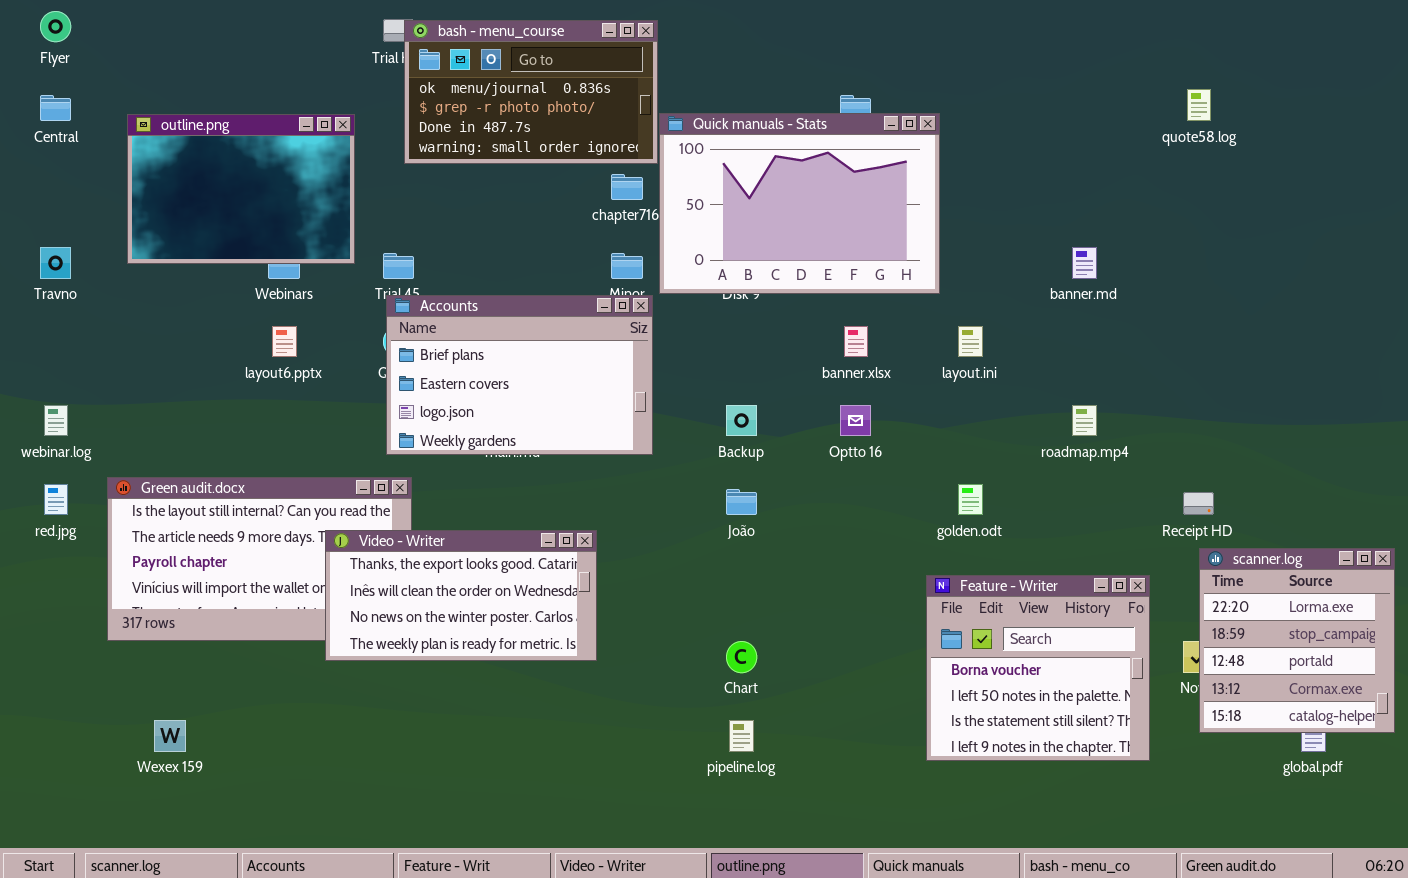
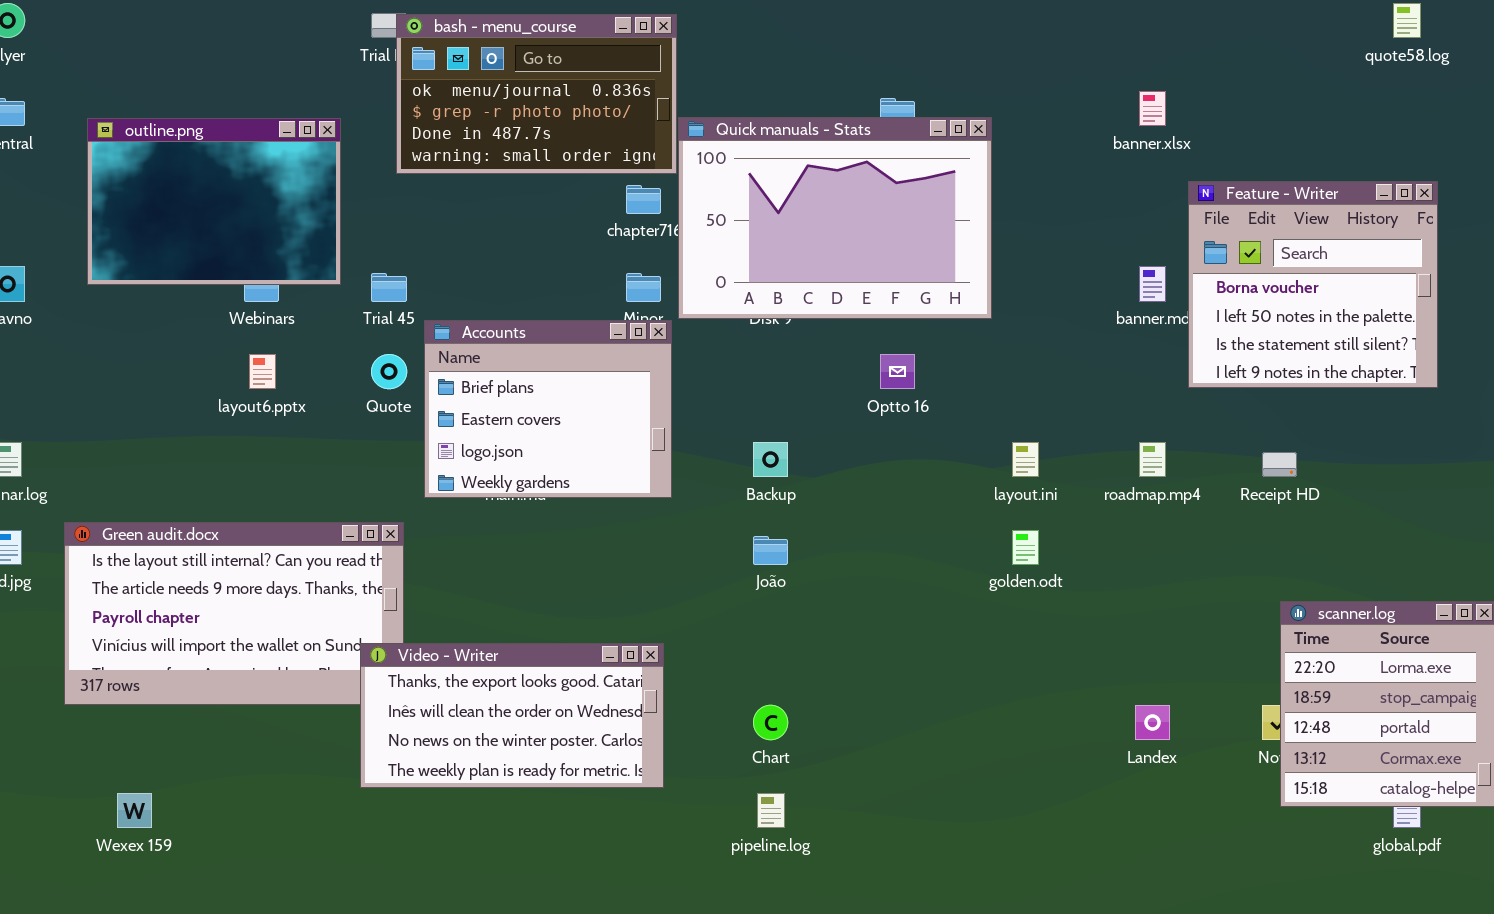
quote58.log: [1187,89,1211,121] -> [1393,3,1421,38], moved
Accounts: [386,295,653,455] -> [424,320,672,498], resized
banner.xlsx: [844,326,868,357] -> [1139,91,1166,126], moved
layout.ini: [958,326,983,357] -> [1012,442,1039,477], moved
Optto 16: [840,405,871,436] -> [880,354,915,389], moved
Receipt HD: [1183,492,1214,515] -> [1262,452,1297,477], moved
Video - Writer: [325,530,597,661] -> [360,643,664,788], moved
Feature - Writer: [926,575,1150,761] -> [1188,181,1438,388], moved

